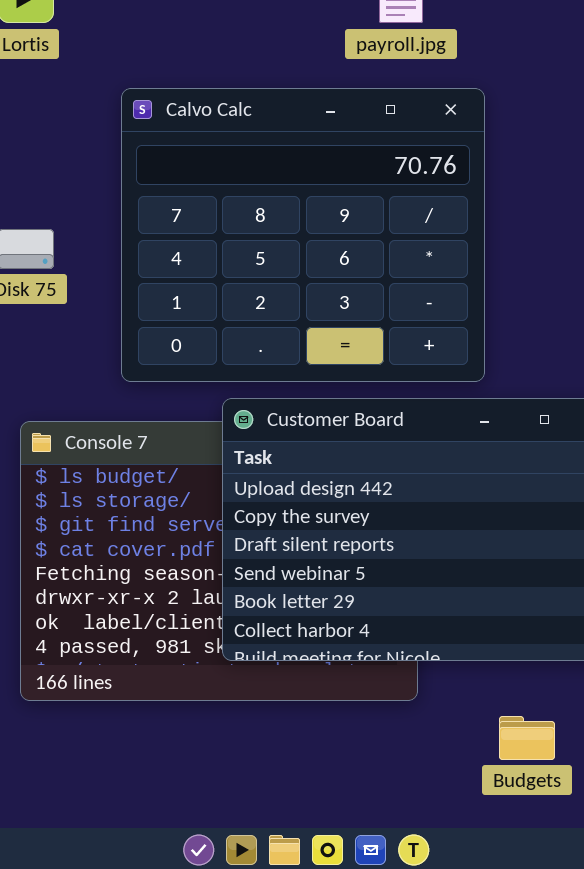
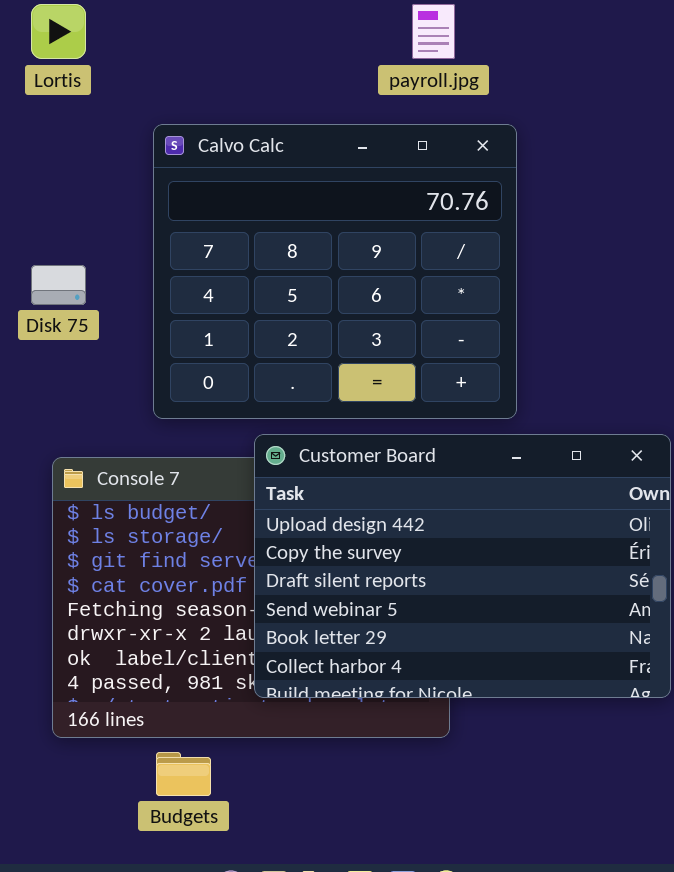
Budgets: [499,716,555,760] -> [156,752,211,796], moved

